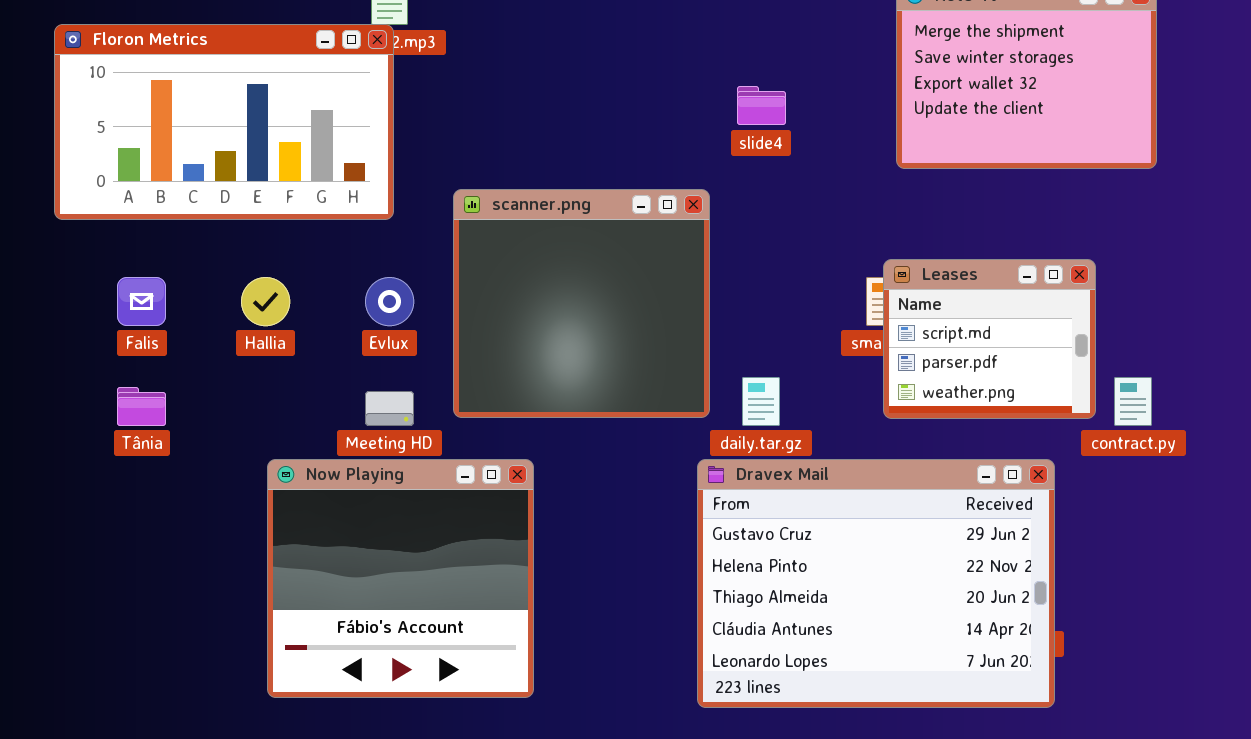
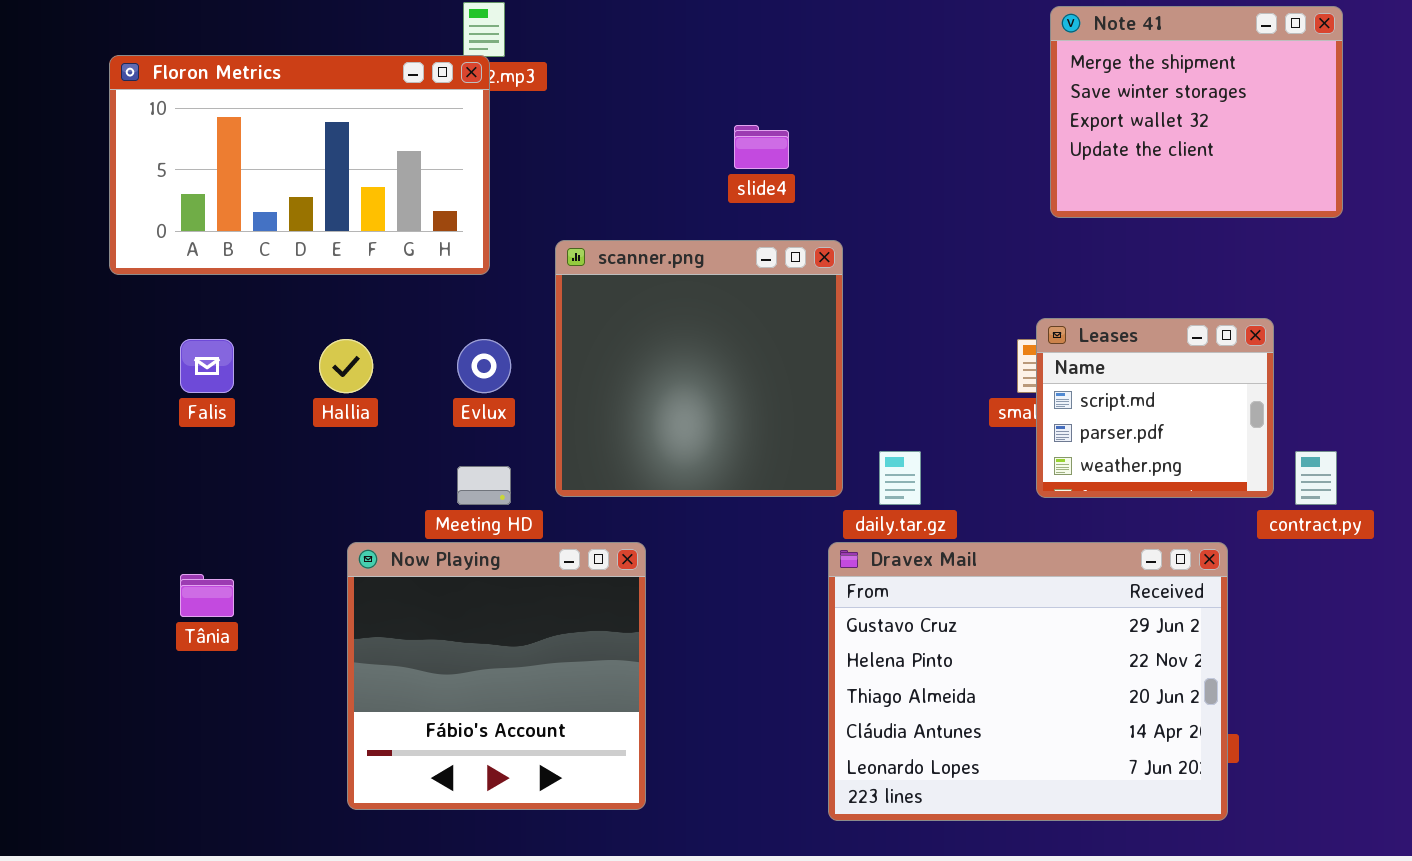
slide4: [737,86,786,125] -> [734,125,789,169], moved
Tânia: [117,387,166,426] -> [180,574,234,617], moved

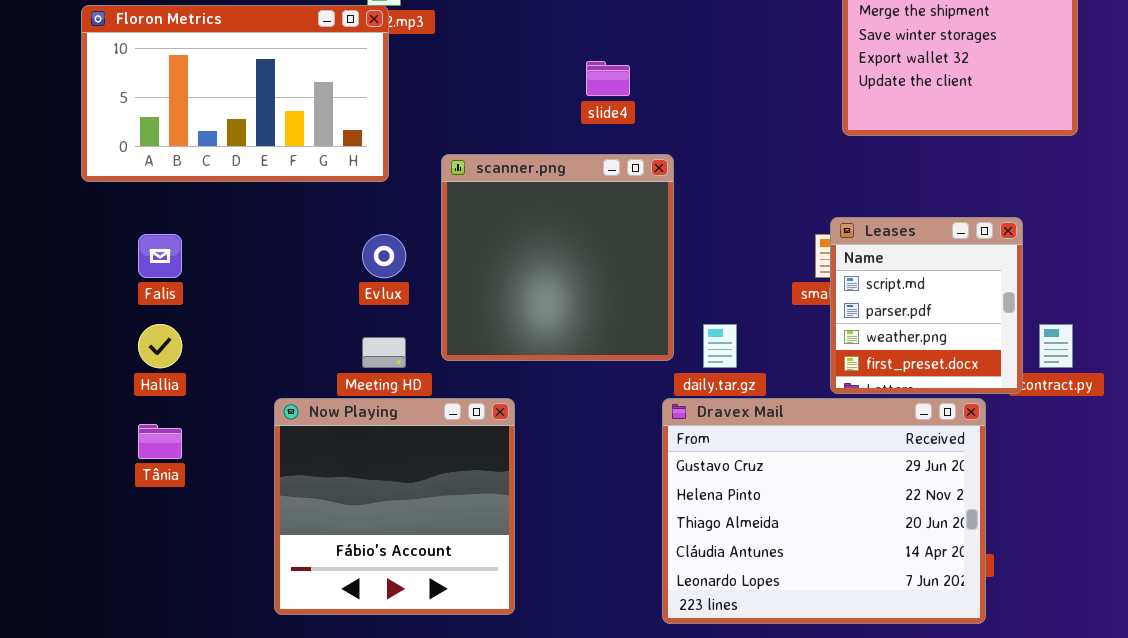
Leases: [1036,318,1274,498] -> [830,217,1023,394], resized
Hallia: [319,339,373,393] -> [138,324,182,368], moved

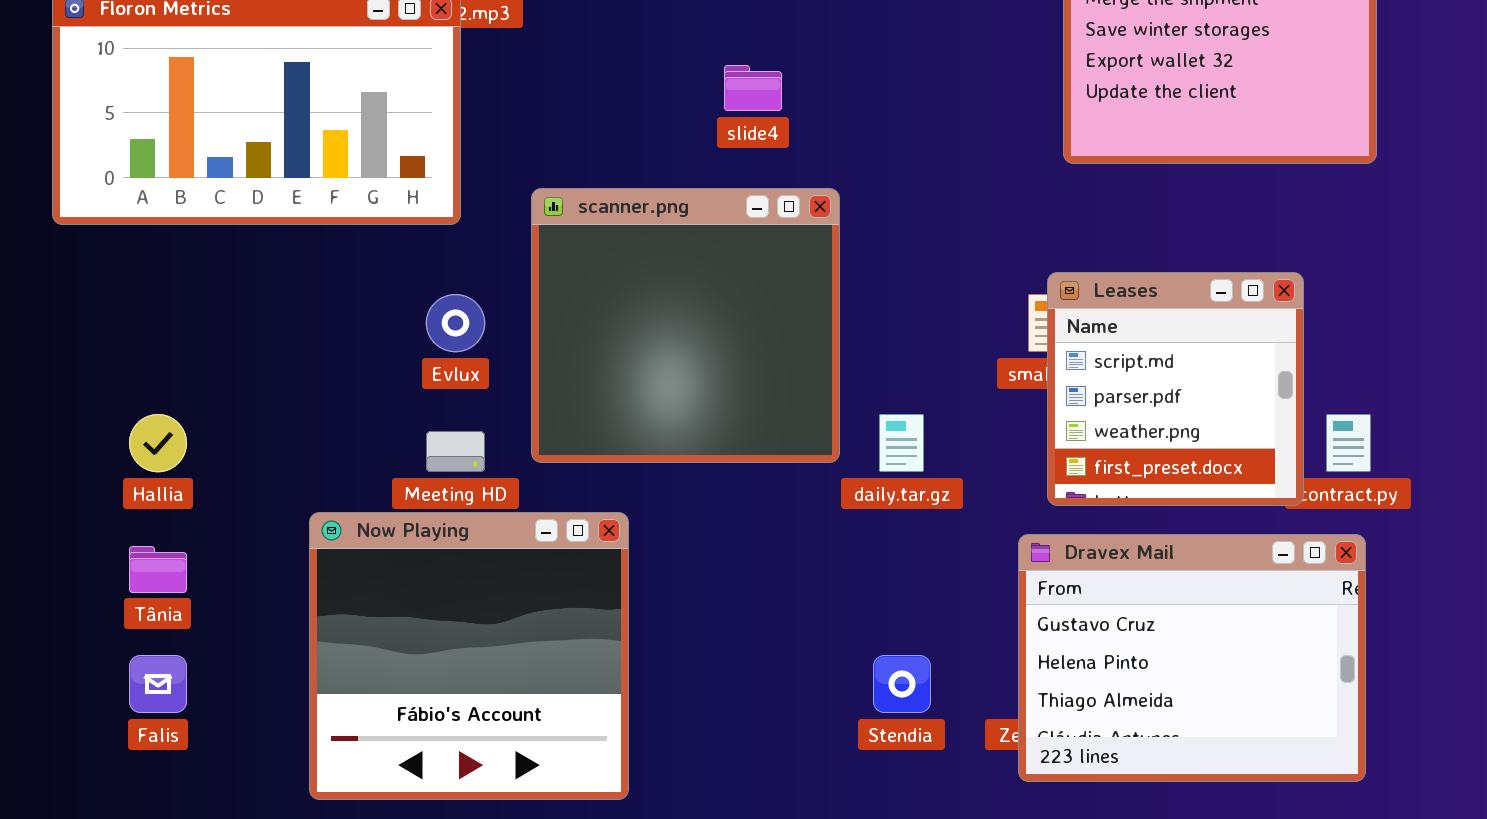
Falis: [138,234,182,278] -> [129,655,187,713], moved
Dravex Mail: [662,398,986,624] -> [1018,534,1366,782], moved, resized

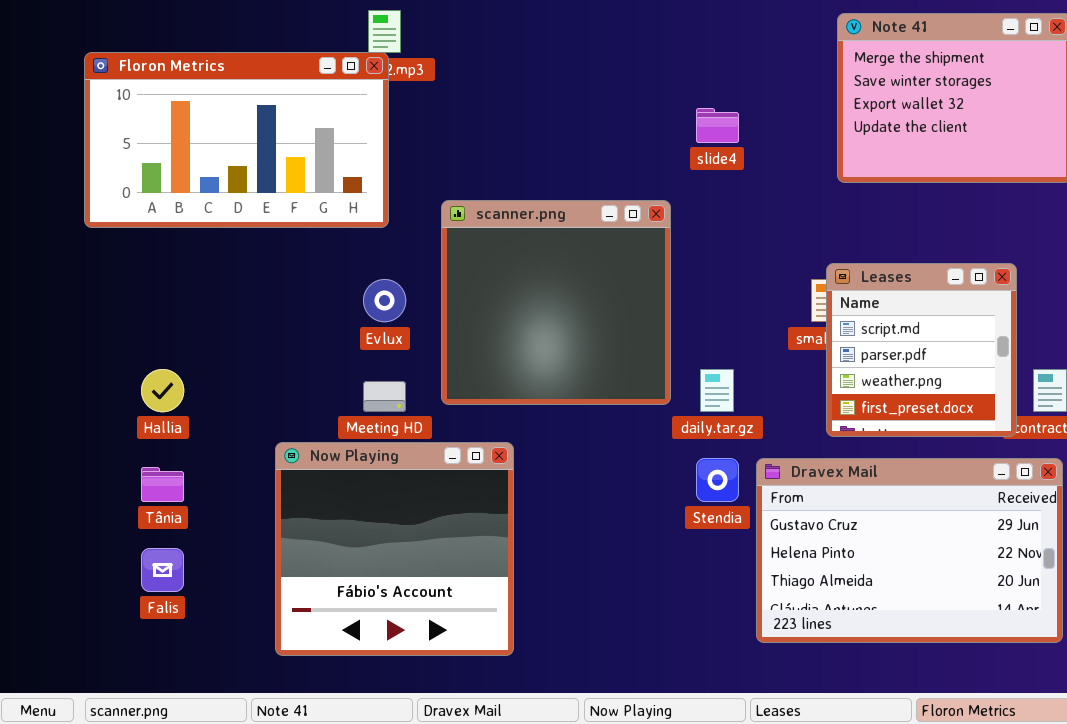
slide4: [724,65,782,111] -> [696,108,739,143], moved
Dravex Mail: [1018,534,1366,782] -> [756,458,1063,643], resized
Stendia: [873,655,931,713] -> [696,458,739,502], moved

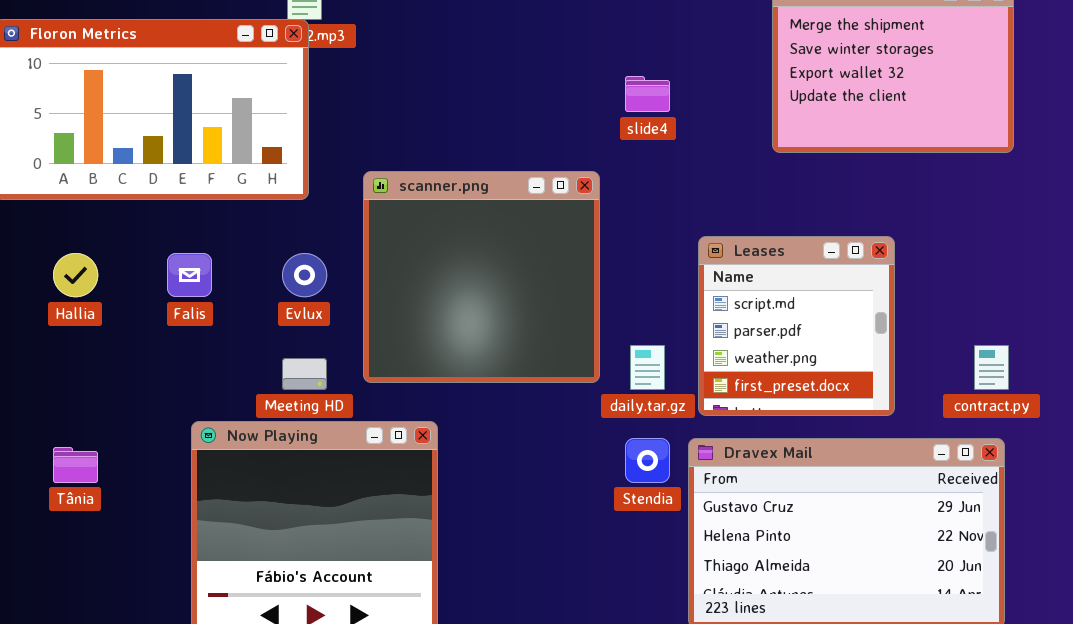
Leases: [826,263,1017,437] -> [698,236,895,416], moved
Hallia: [141,369,184,412] -> [53,253,98,297], moved
Falis: [141,548,184,592] -> [167,253,212,297], moved

